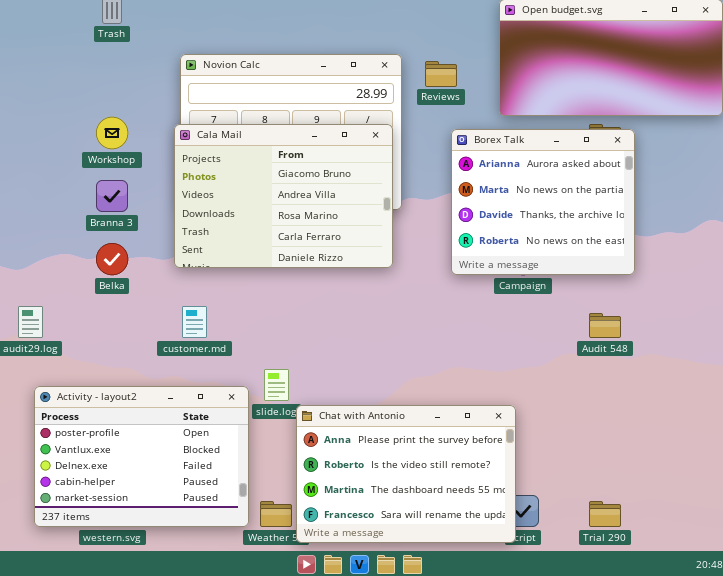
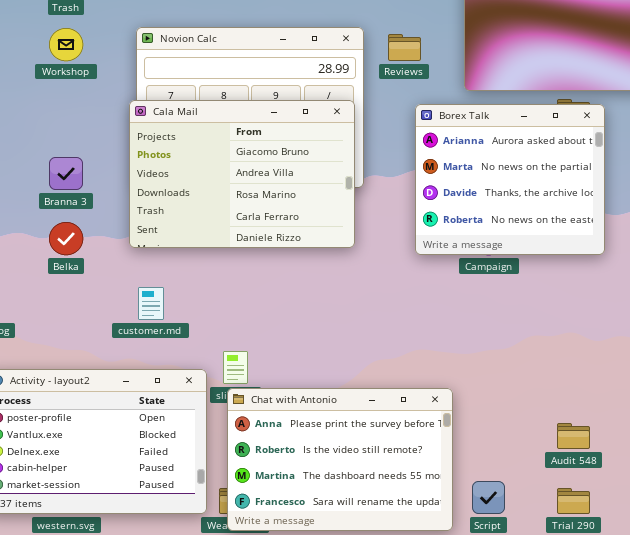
Workshop: [96,117,128,149] -> [49,28,83,61], moved
Audit 548: [589,313,621,338] -> [557,423,590,449], moved
Chat with Antonio: [296,405,516,543] -> [227,388,453,531], moved

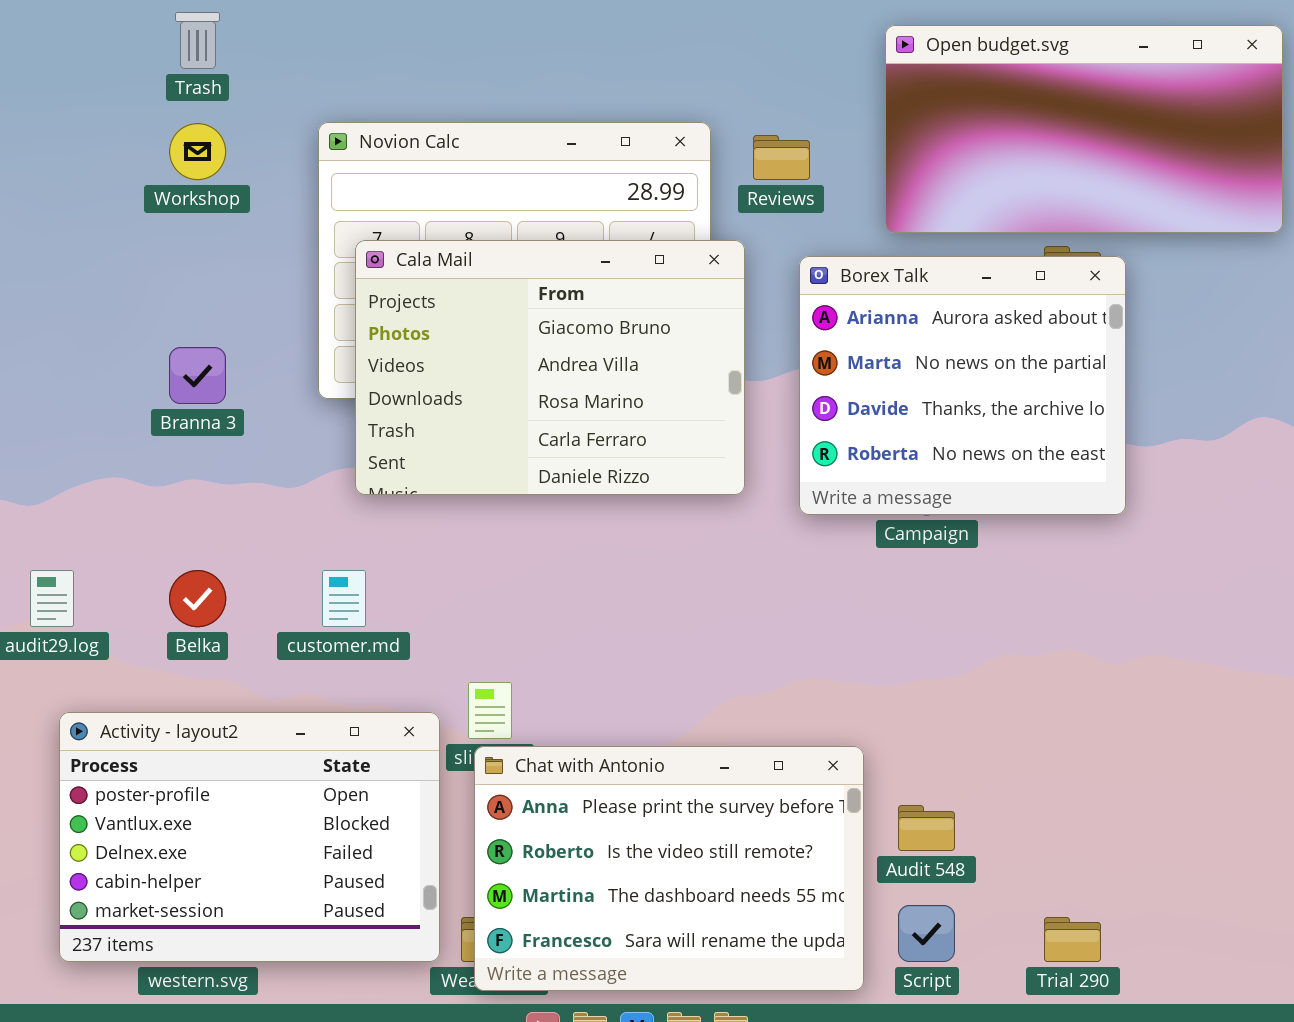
Cala Mail: [129,100,355,248] -> [355,240,745,495], moved
Belka: [49,222,83,255] -> [169,570,226,627], moved
Audit 548: [557,423,590,449] -> [898,805,955,851], moved

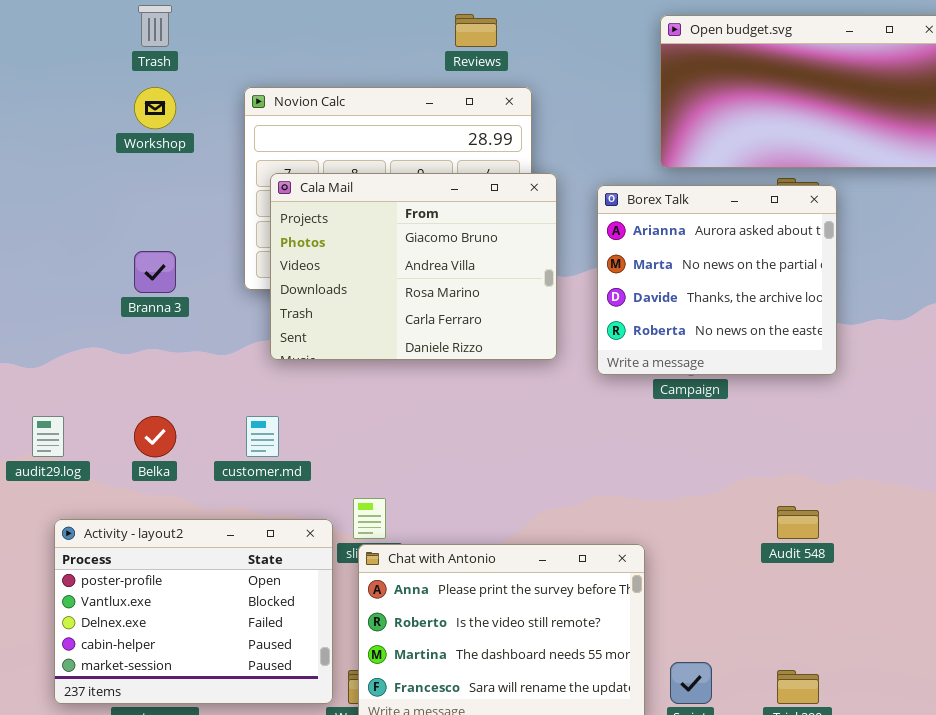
Reviews: [753,135,810,180] -> [455,14,497,47], moved
Audit 548: [898,805,955,851] -> [777,506,819,539], moved

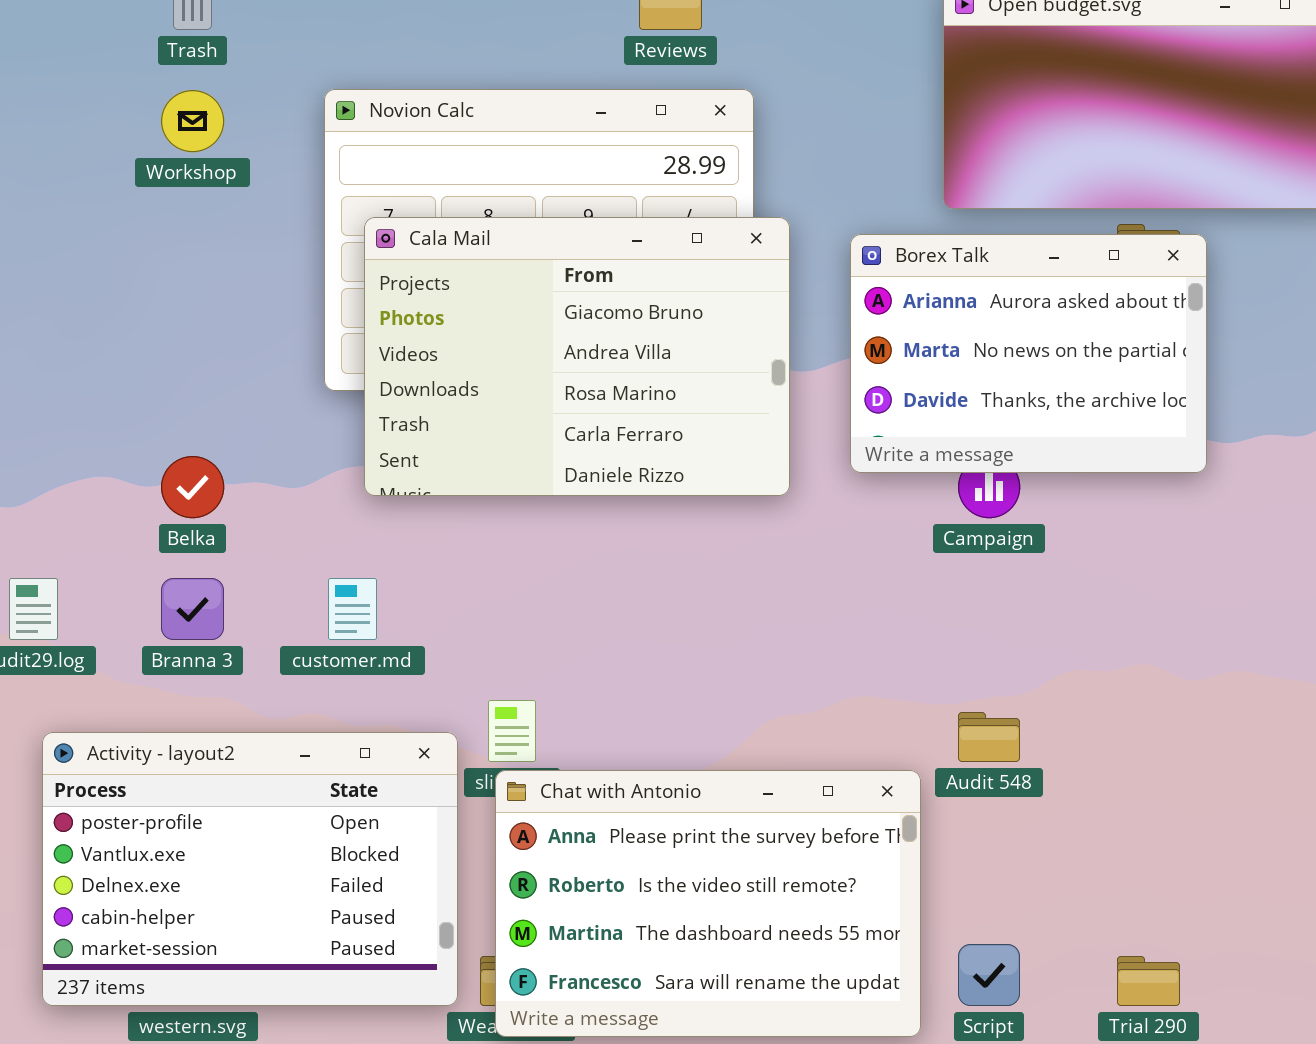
Borex Talk: [597,185,837,375] -> [850,234,1207,473], resized
Branna 3: [134,251,176,293] -> [161,578,224,640], moved
Belka: [134,416,176,457] -> [161,456,224,518], moved
Audit 548: [777,506,819,539] -> [958,712,1020,762], moved

